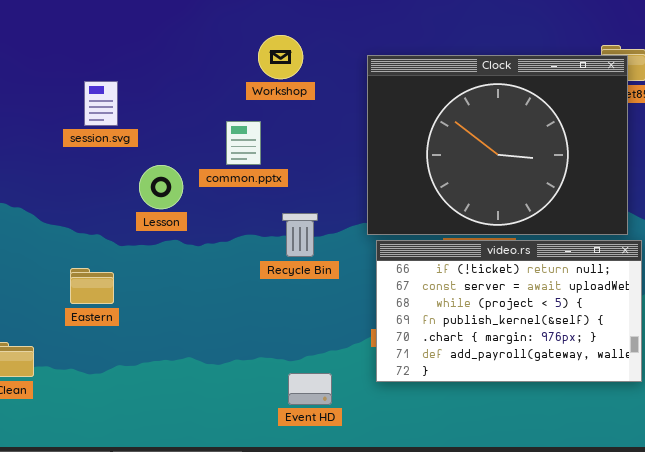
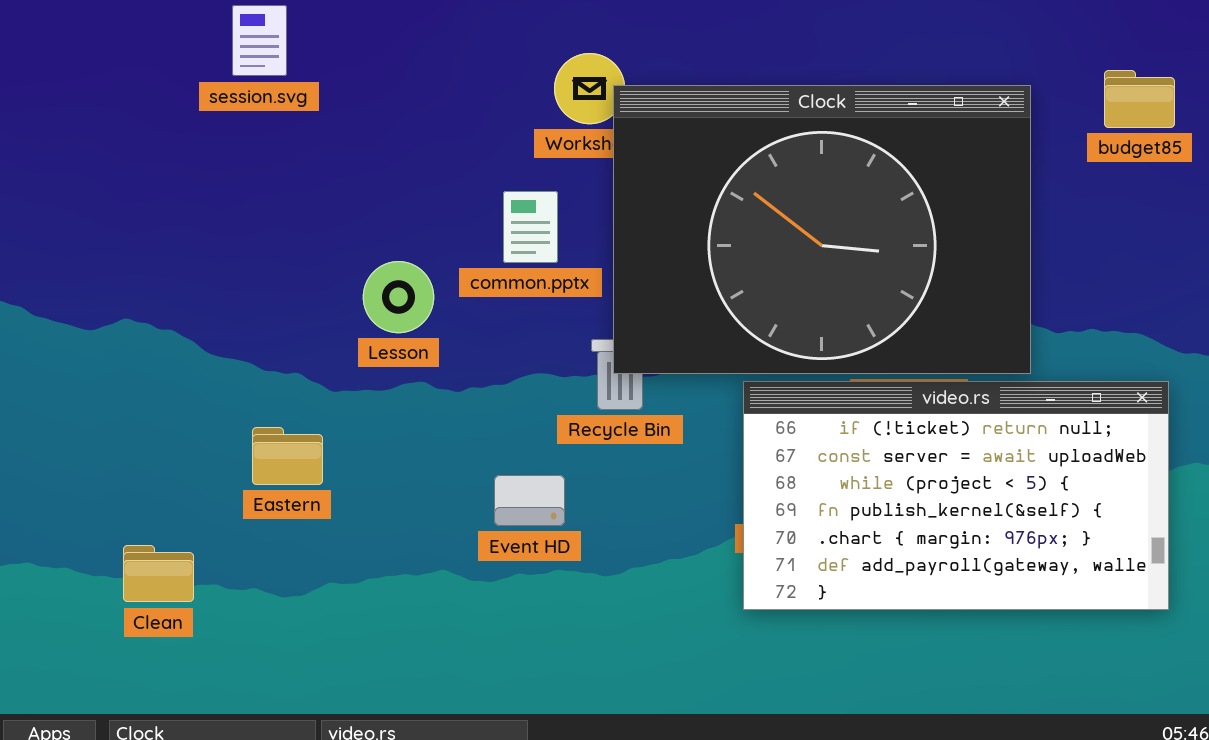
Clock: [367,55,628,235] -> [613,85,1031,374], moved
session.svg: [84,81,118,126] -> [232,5,287,76], moved
Event HD: [288,373,332,405] -> [494,475,565,526], moved

